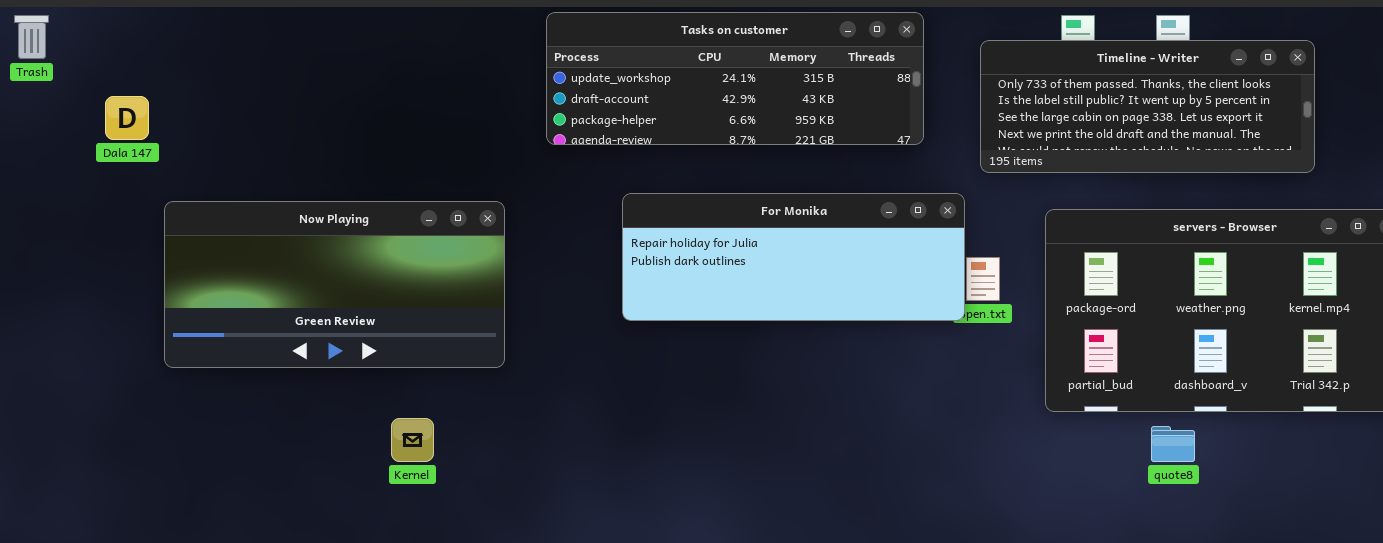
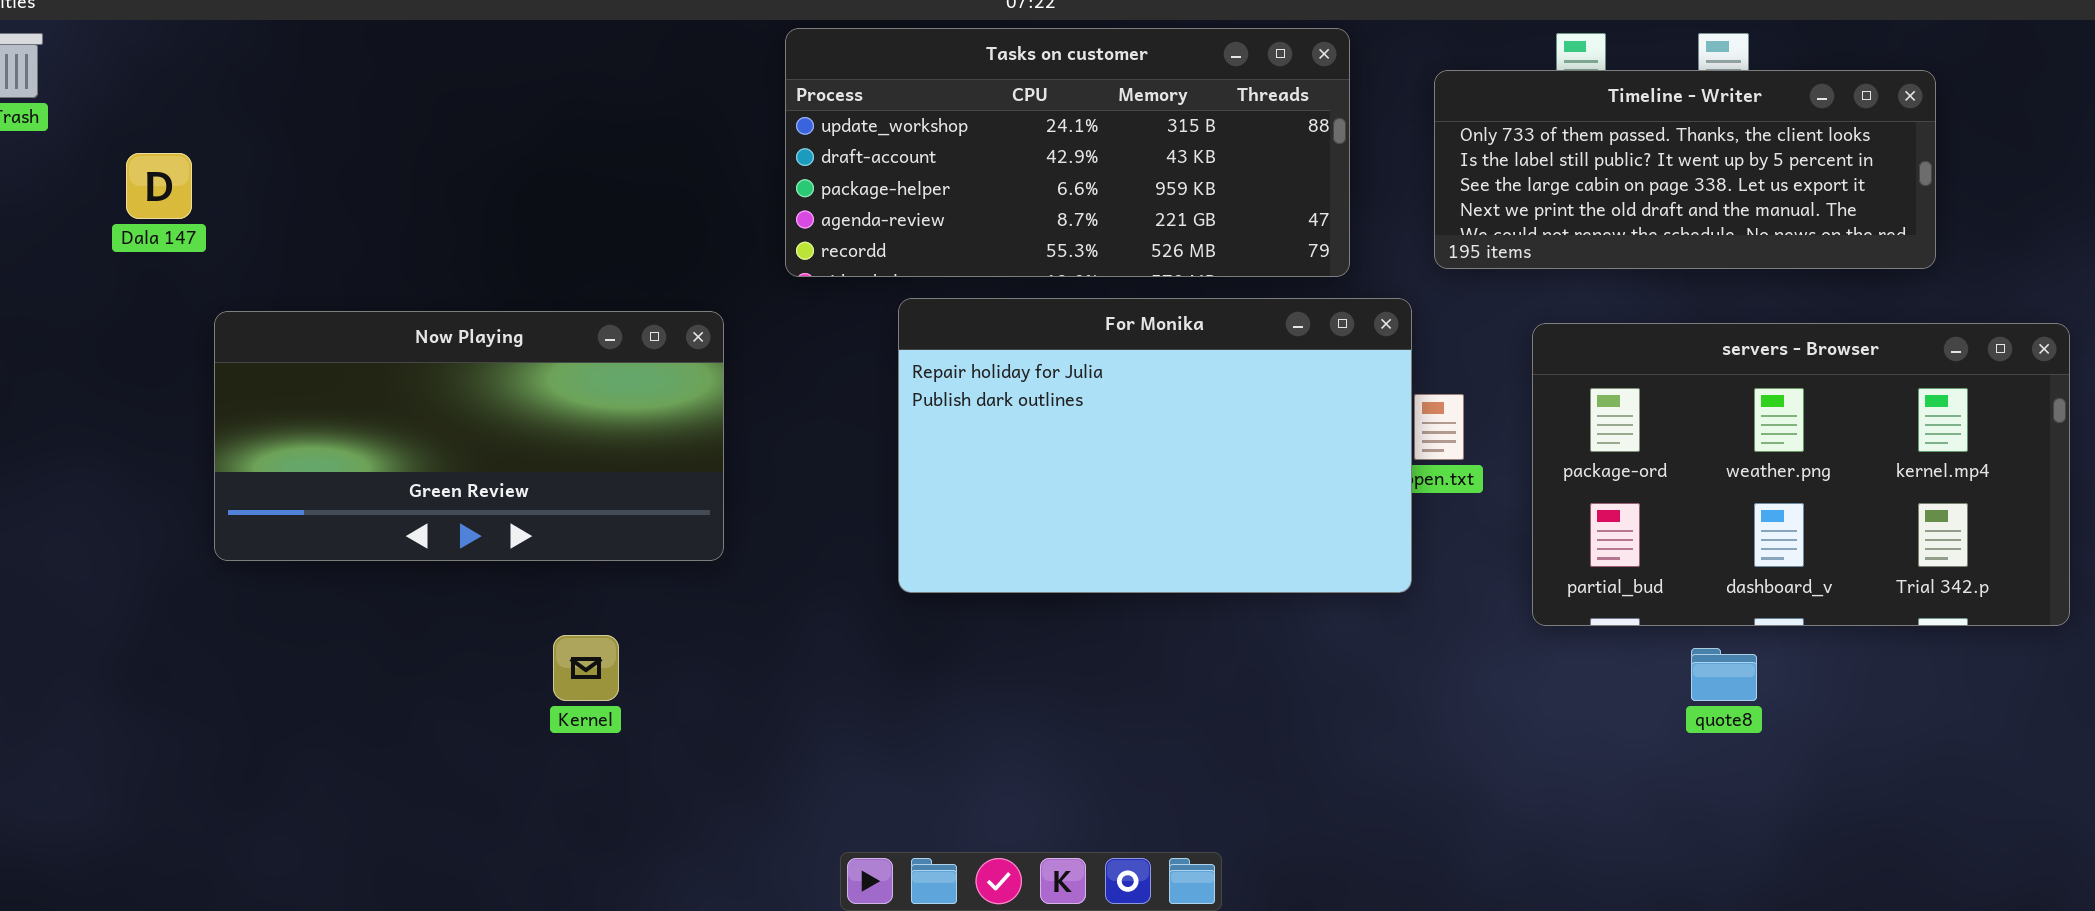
Tasks on customer: [546,12,924,145] -> [785,28,1350,277], resized
For Monika: [622,193,965,321] -> [898,298,1412,593], resized

